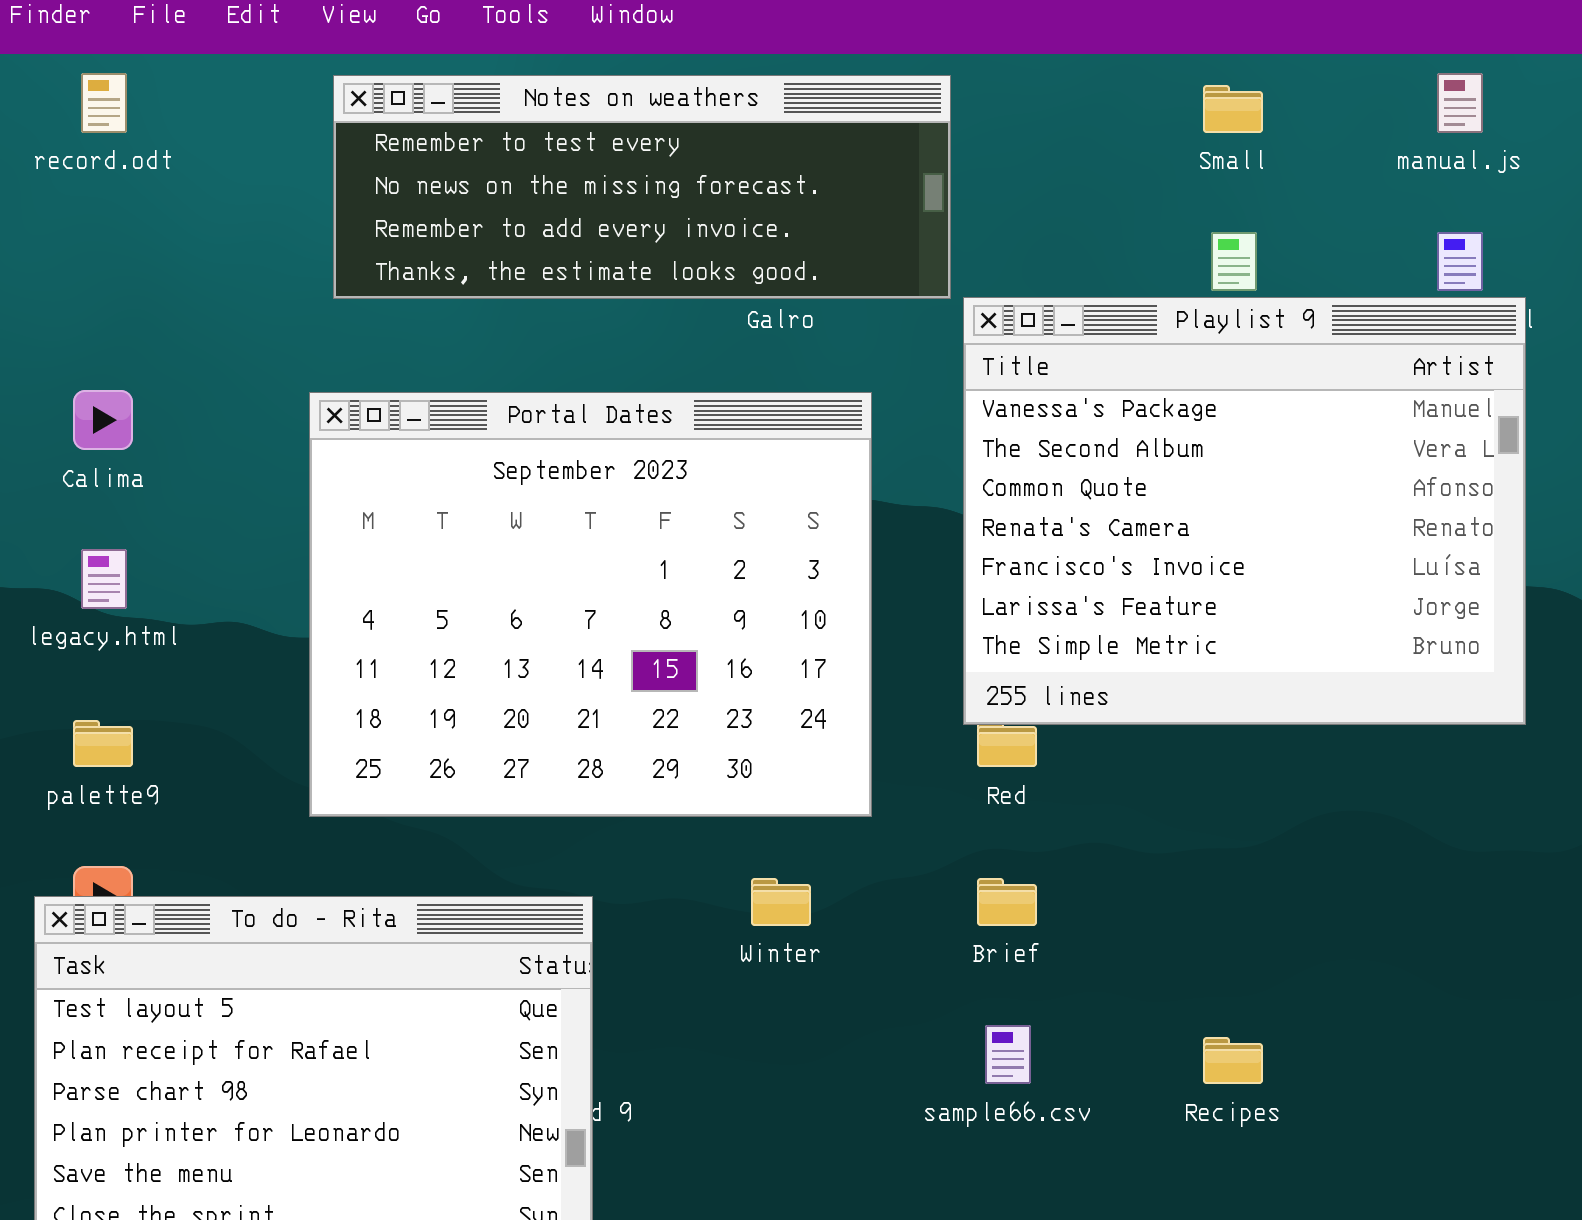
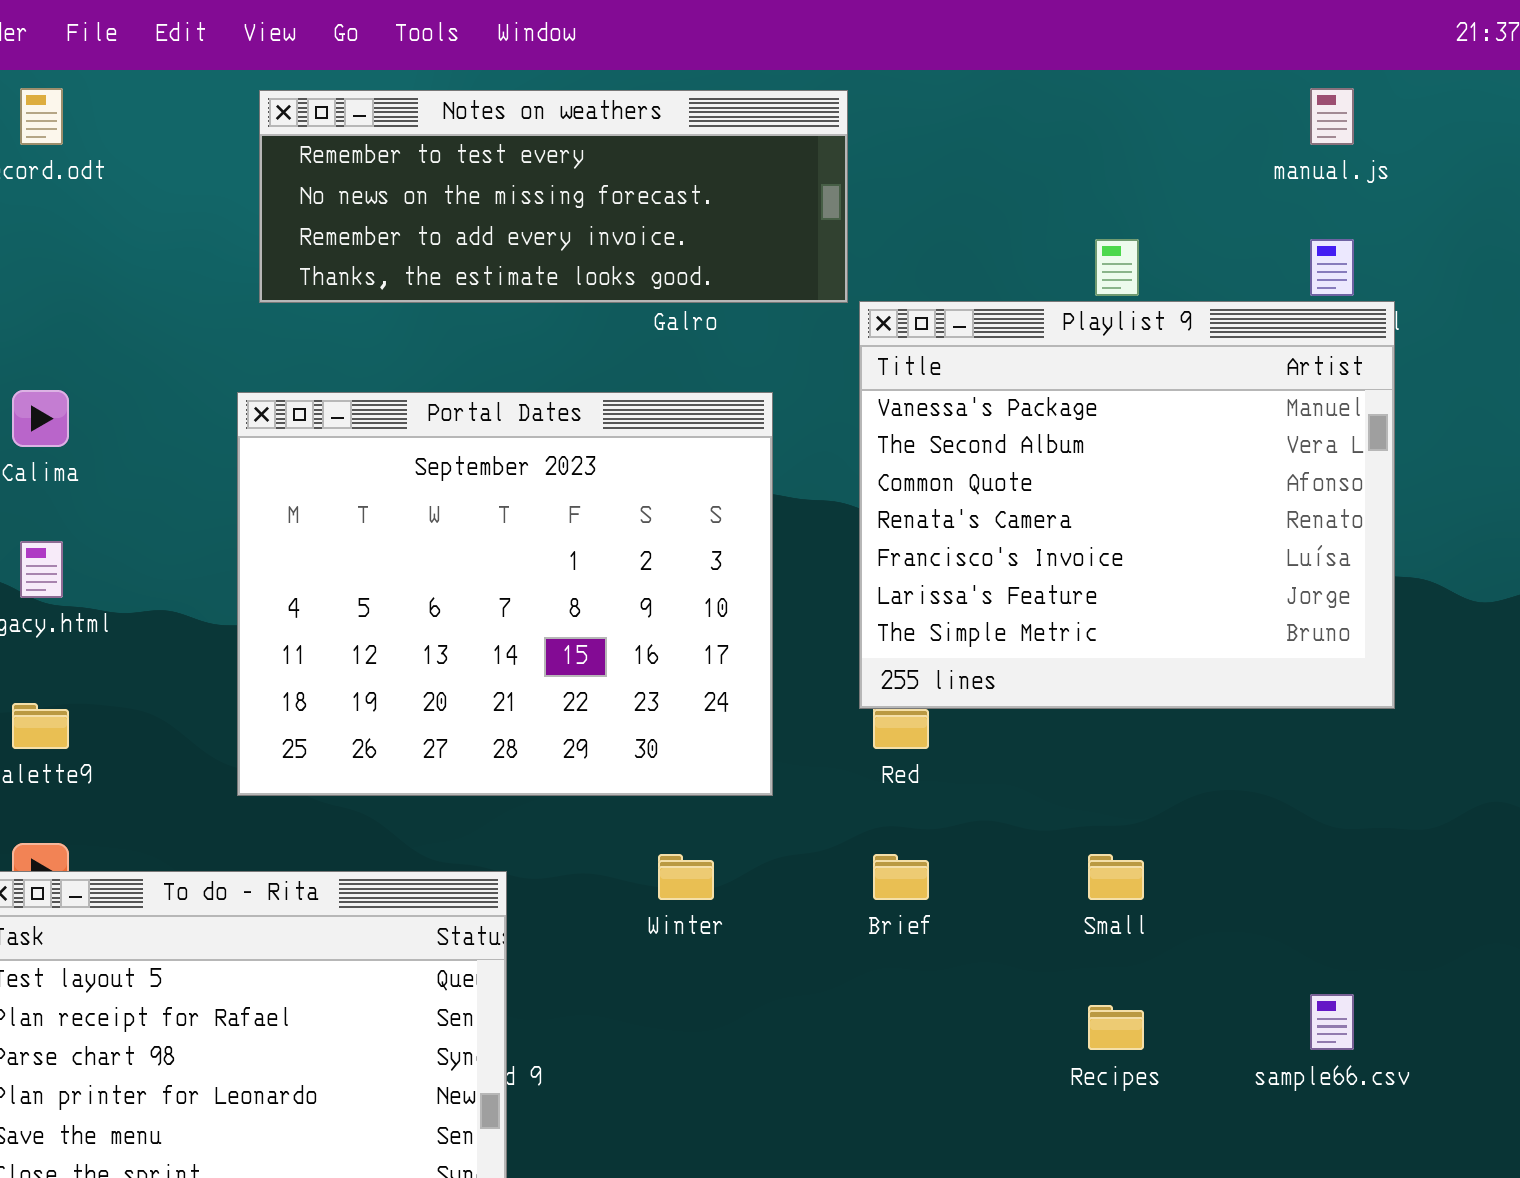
Small: [1203,85,1263,133] -> [1088,854,1144,900], moved
sample66.csv: [985,1025,1031,1084] -> [1310,994,1354,1050], moved

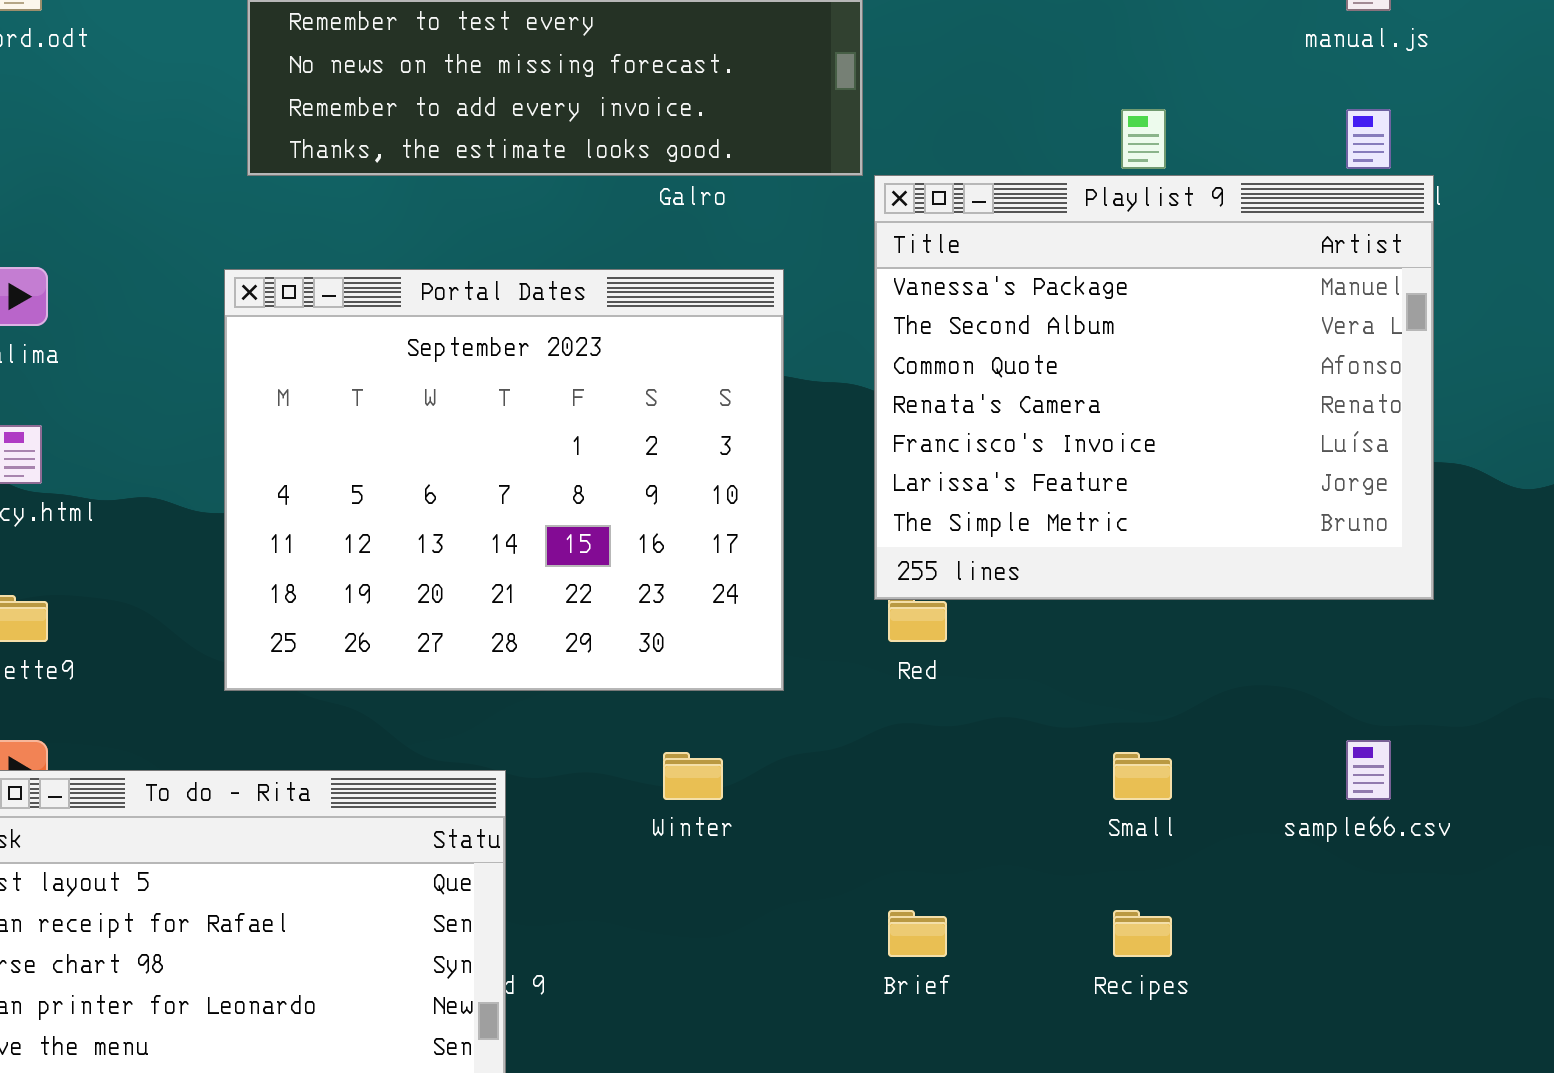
Brief: [873,854,929,900] -> [888,910,947,957], moved
sample66.csv: [1310,994,1354,1050] -> [1346,740,1391,800], moved

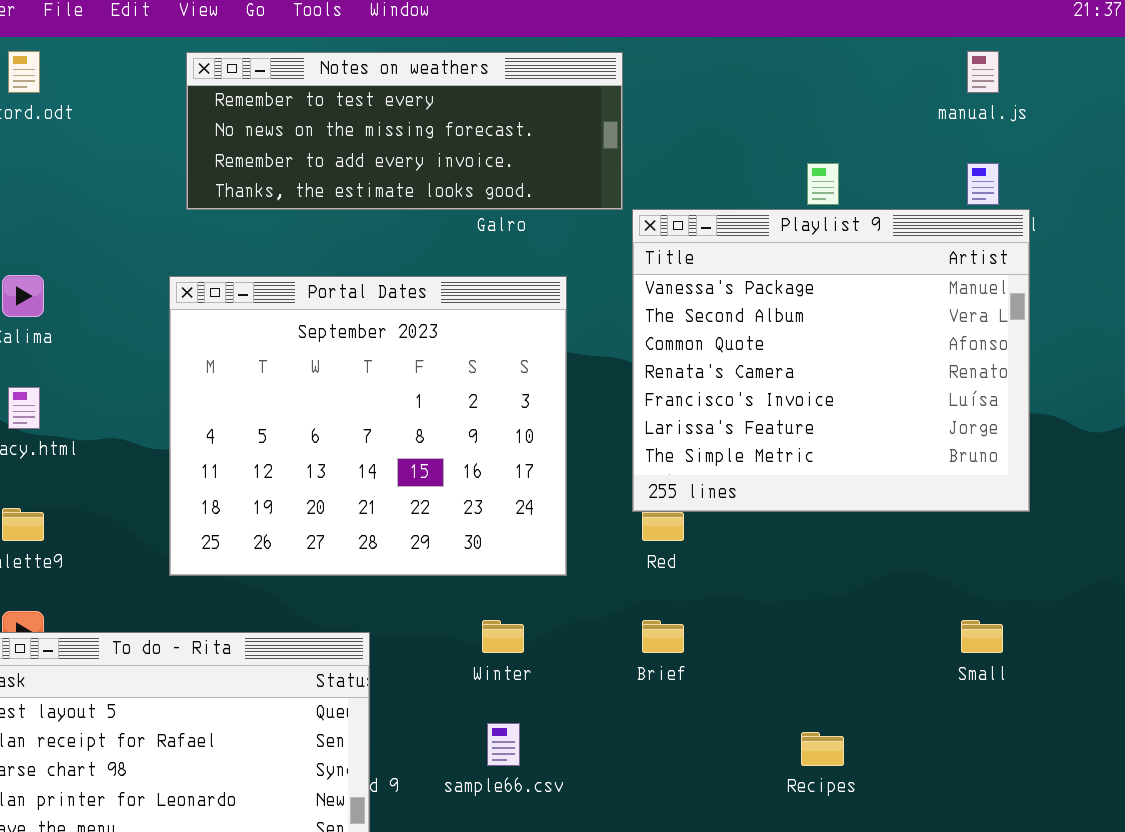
sample66.csv: [1346,740,1391,800] -> [487,723,520,766], moved
Small: [1113,752,1172,800] -> [961,620,1003,653], moved
Brief: [888,910,947,957] -> [642,620,684,653], moved

